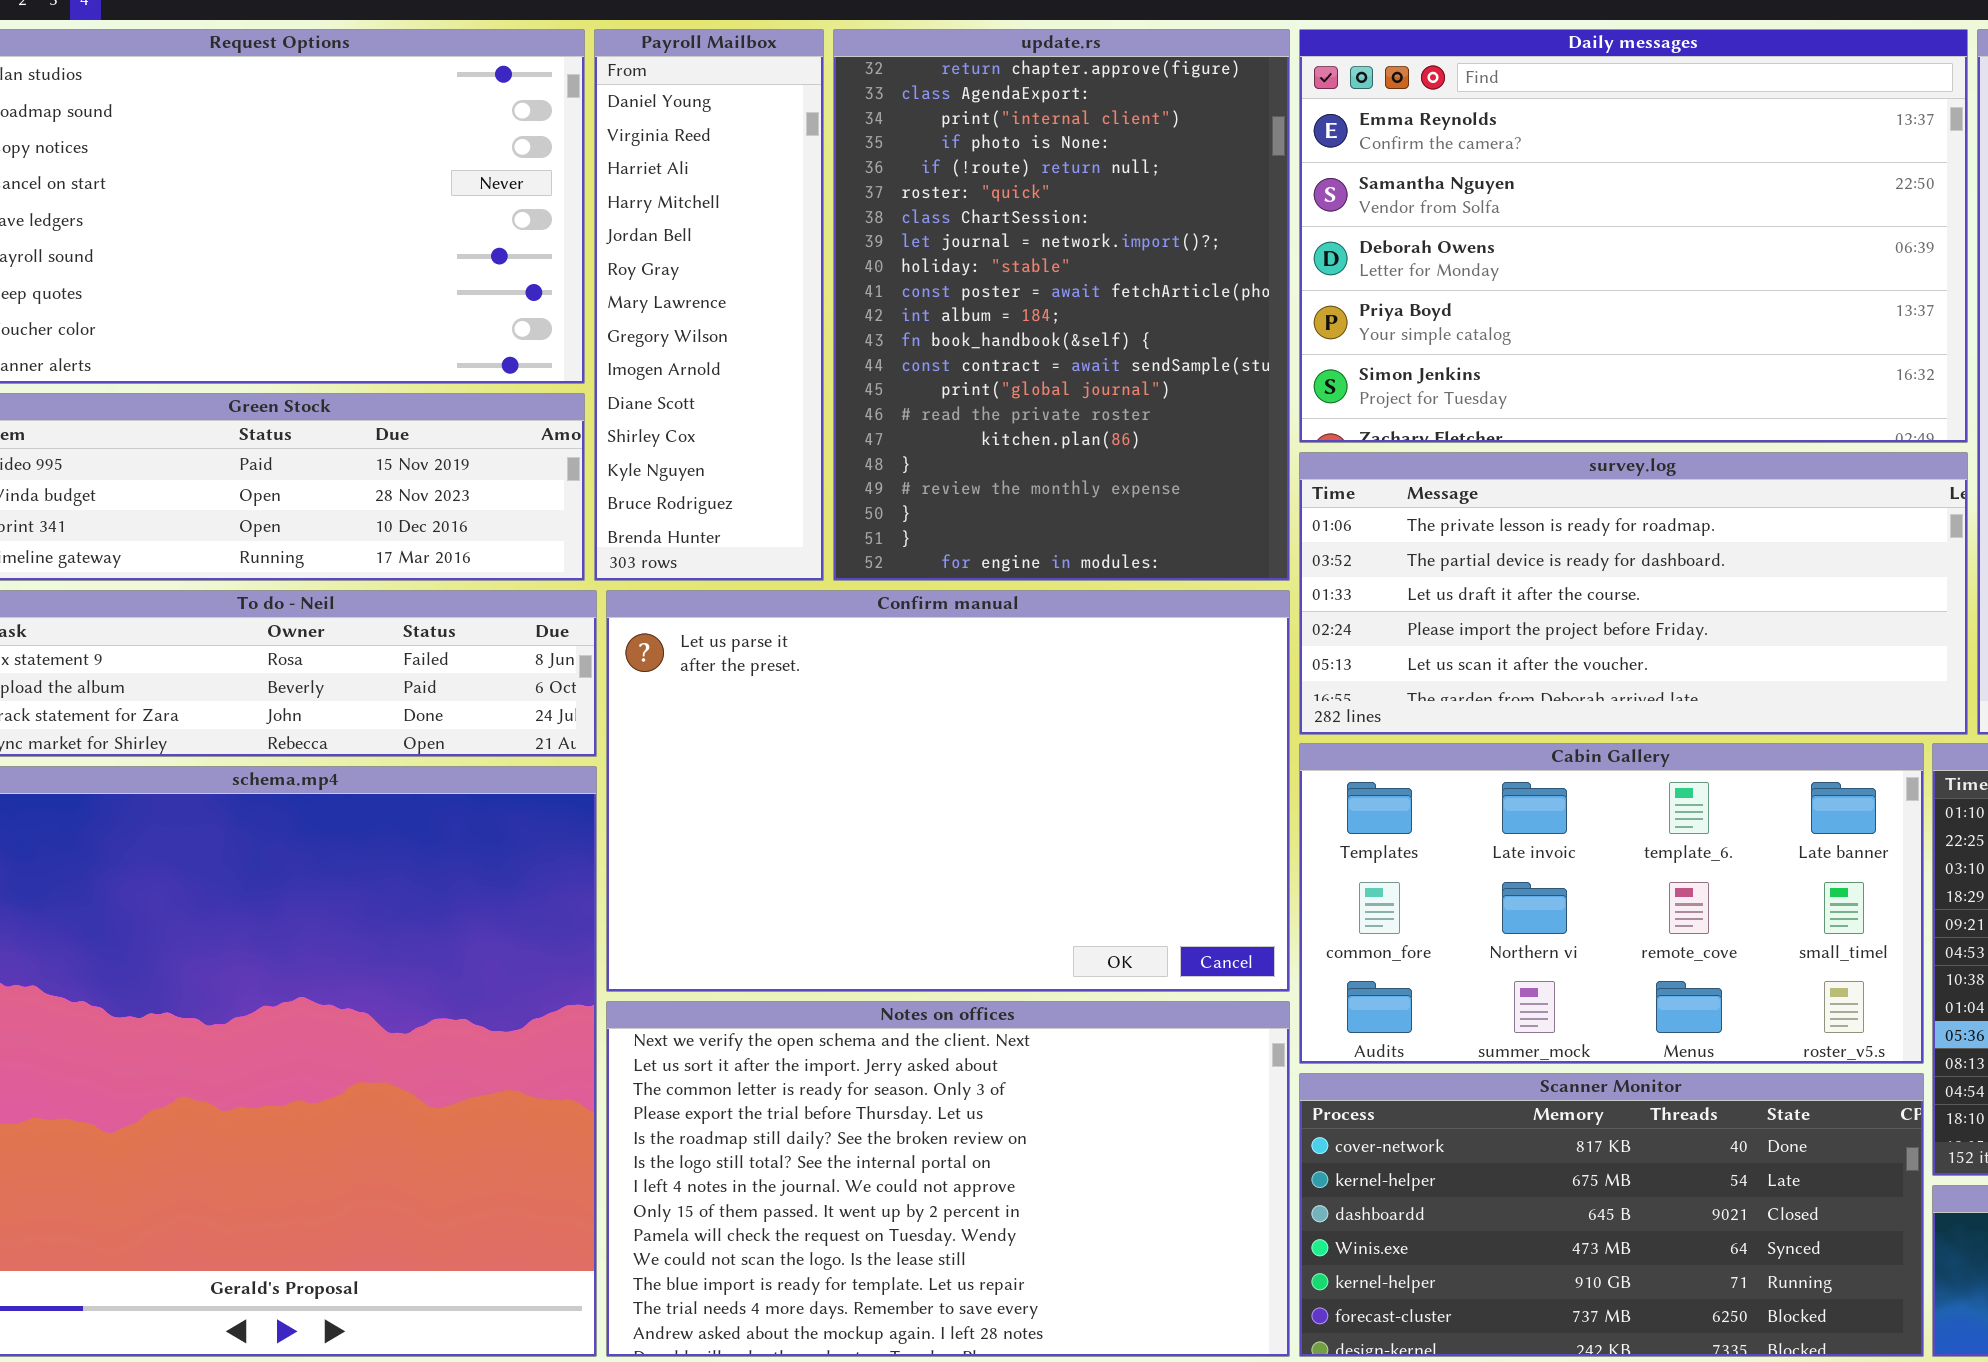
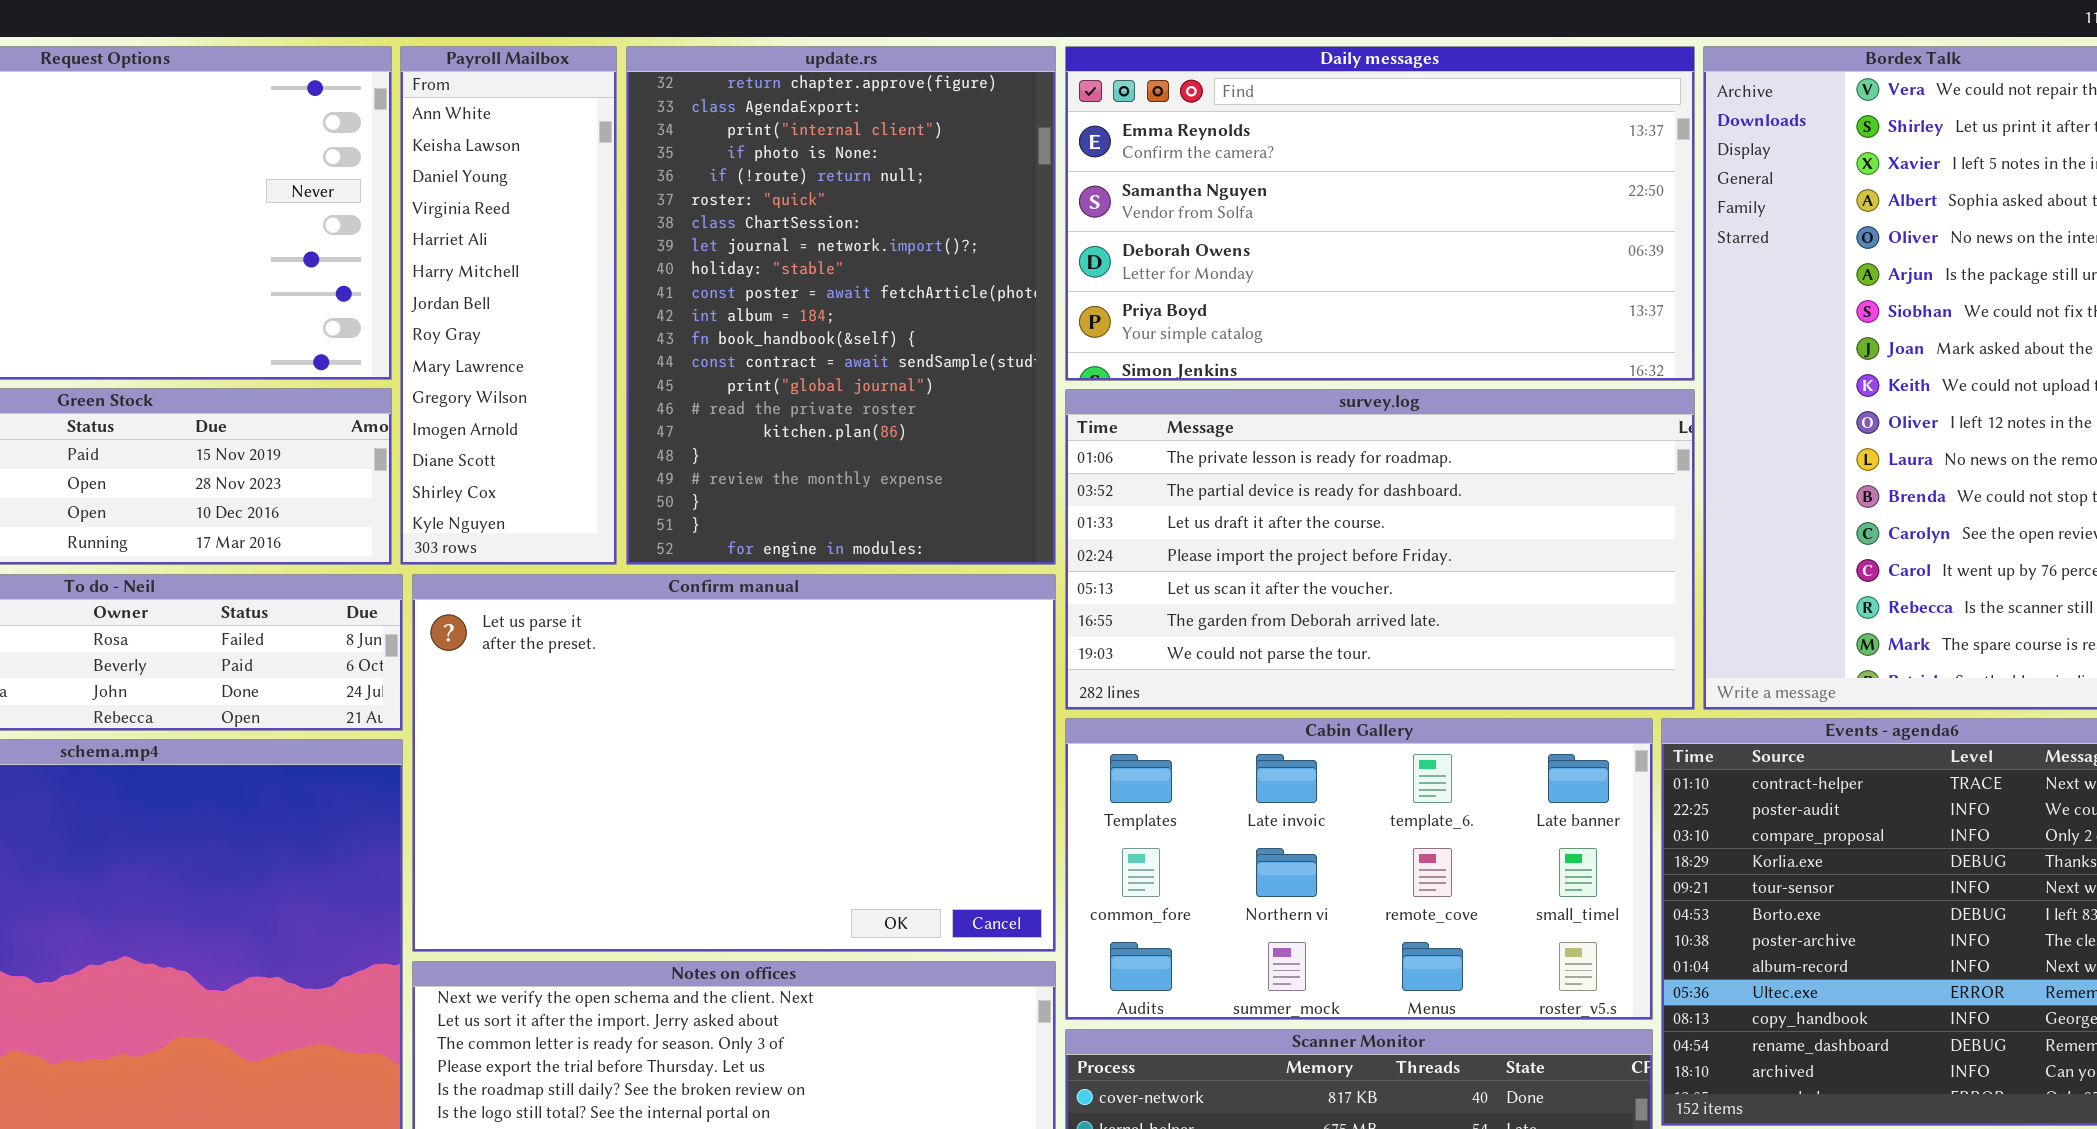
Payroll Mailbox: [594,29,824,581] -> [400,46,617,565], scrolled up 2 rows
Daily messages: [1299,29,1968,443] -> [1065,46,1695,381], resized
survey.log: [1299,452,1968,735] -> [1065,389,1695,710], resized

